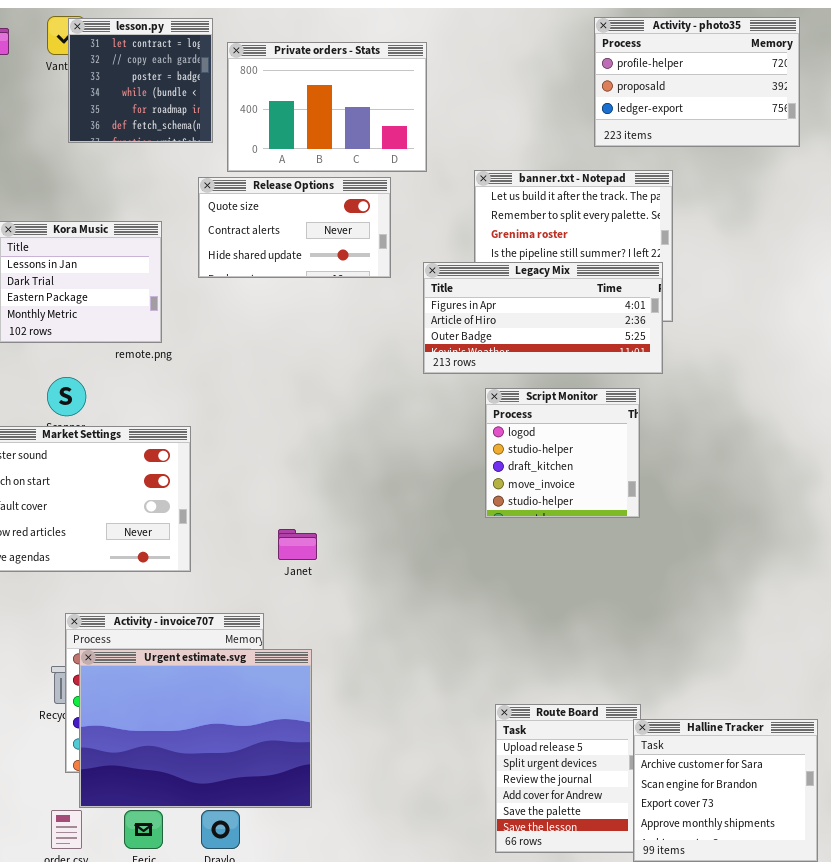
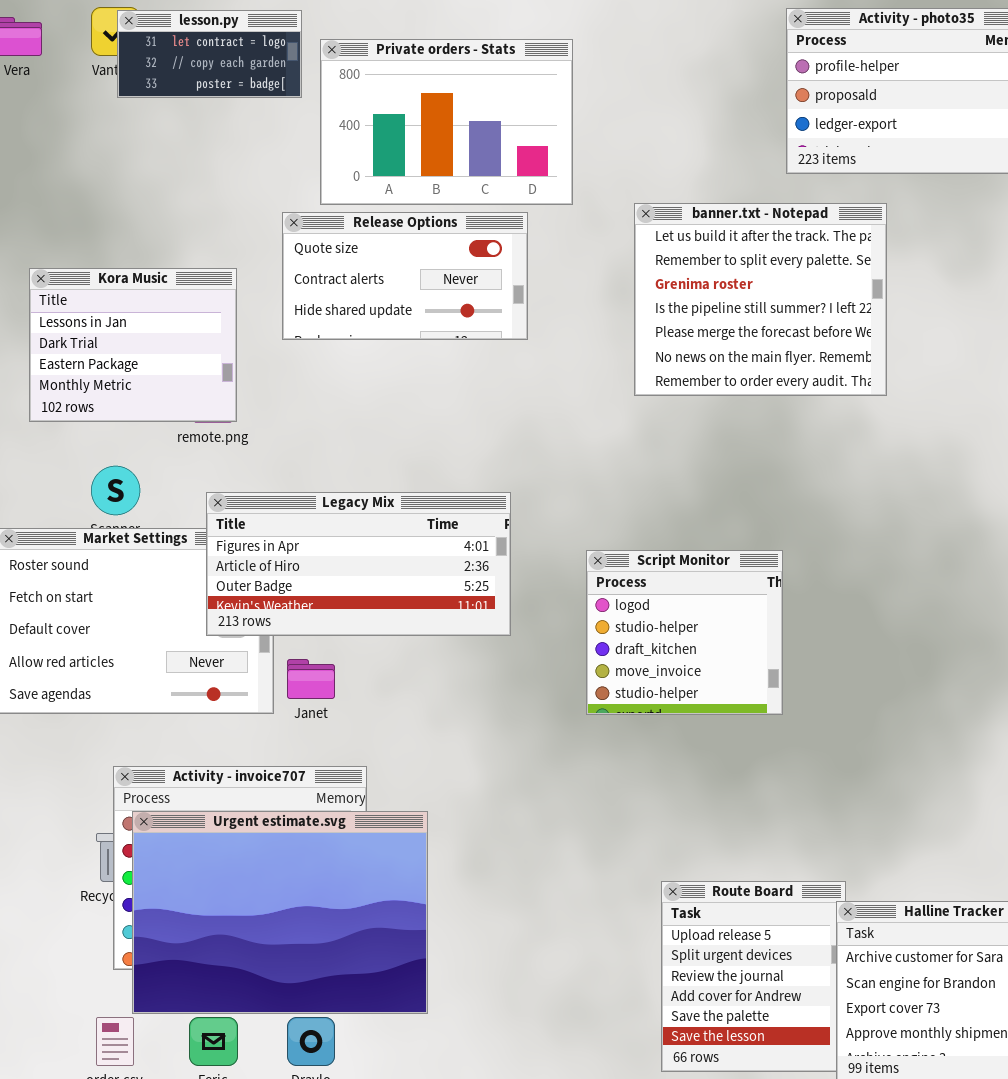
lesson.py: [68,18,213,143] -> [117,10,302,98], resized
Legacy Mix: [423,262,663,374] -> [206,492,511,636], moved
Script Monitor: [485,388,640,518] -> [586,550,783,715], moved
Janet: [278,529,317,560] -> [287,659,335,699], moved

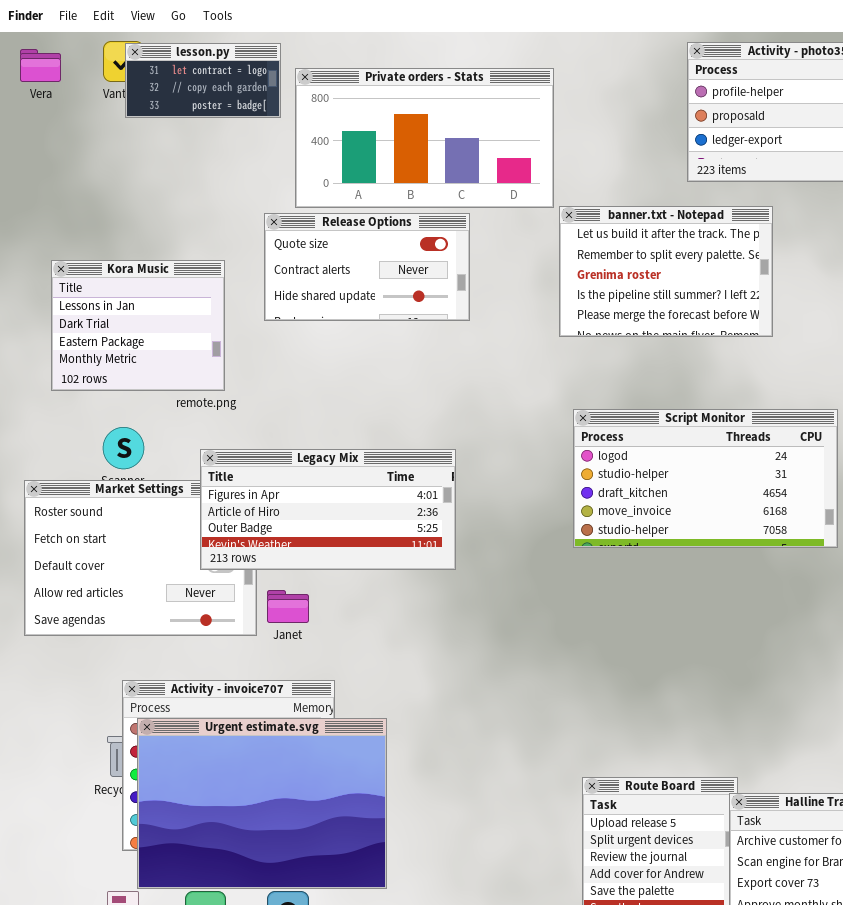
Private orders - Stats: [320,39,573,205] -> [295,68,554,208], resized
banner.txt - Notepad: [634,203,887,396] -> [559,206,773,337], resized
Script Monitor: [586,550,783,715] -> [573,409,838,548], moved, resized

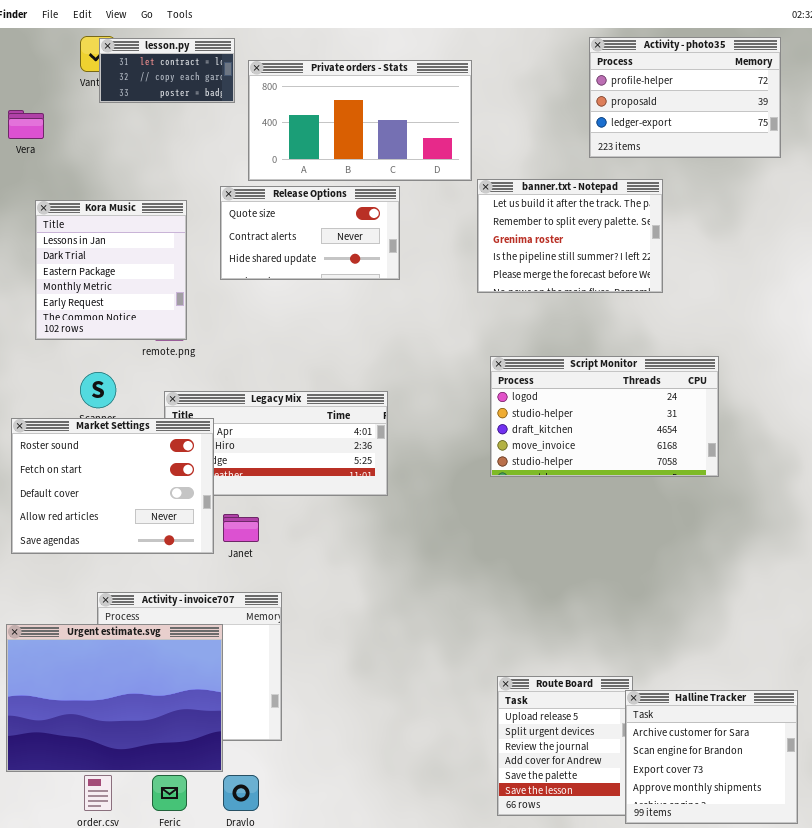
Vera: [20,49,61,82] -> [8,110,44,139], moved
Kora Music: [51,260,225,391] -> [35,200,187,340], resized
Market Settings: [24,480,257,636] -> [11,418,214,554], raised
Urgent estimate.svg: [137,718,387,889] -> [6,624,223,772], moved

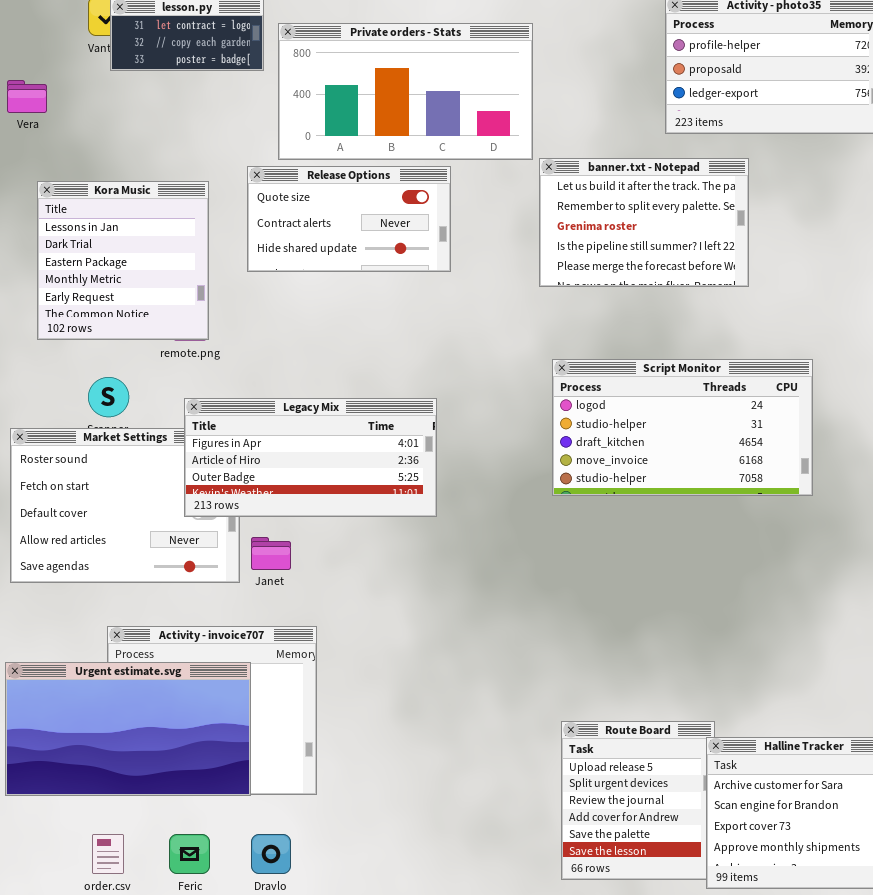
Legacy Mix: [164,391,388,496] -> [184,398,437,517], raised
Urgent estimate.svg: [6,624,223,772] -> [5,662,251,796], resized

